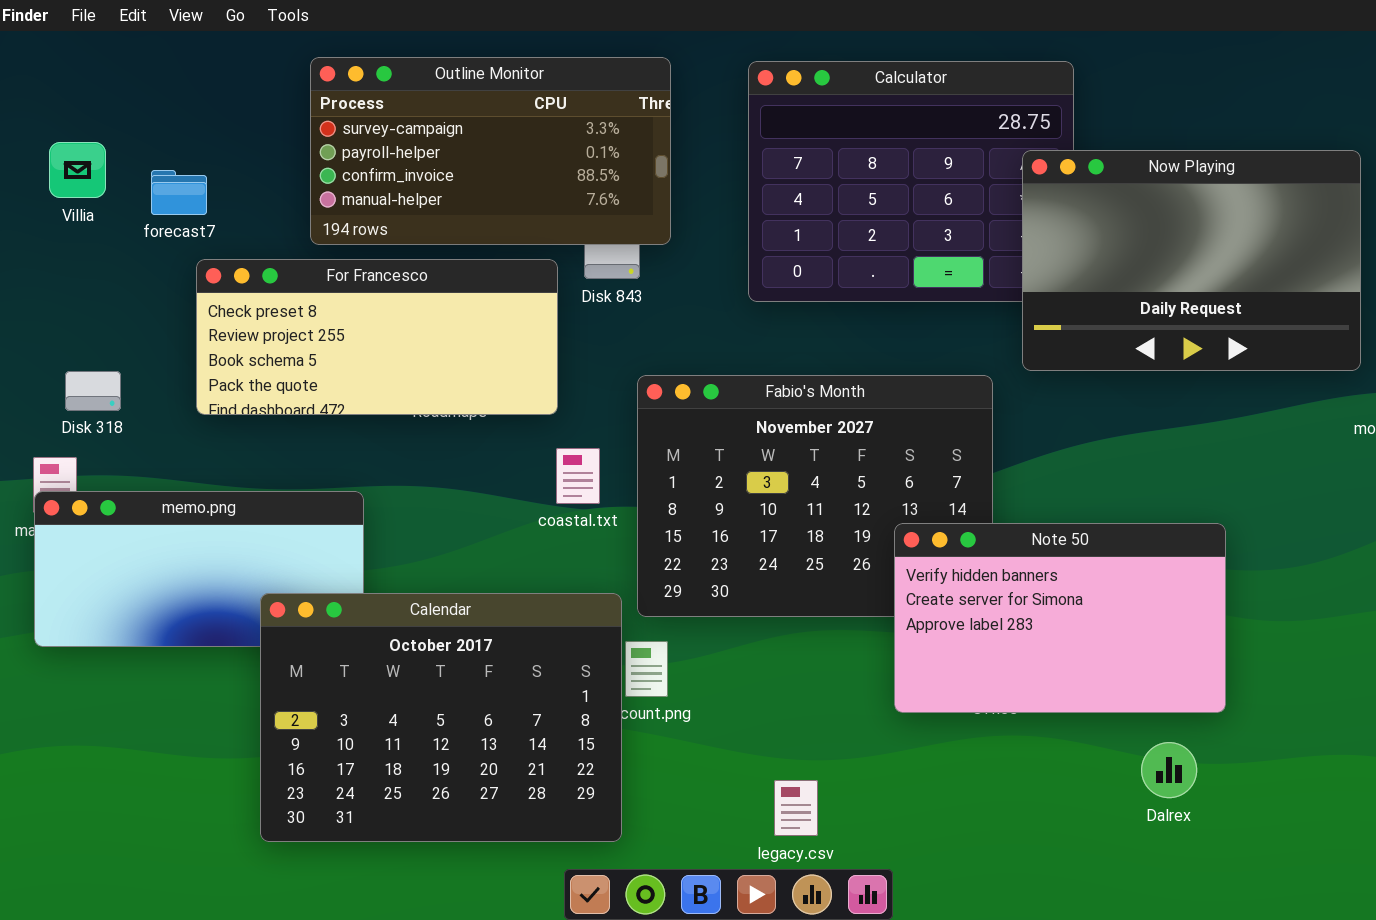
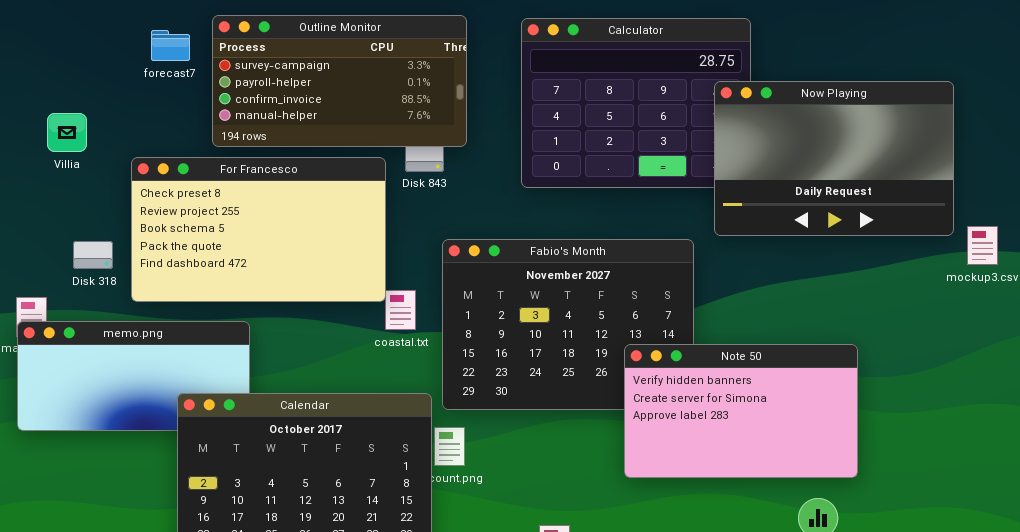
Villia: [49,142,106,198] -> [47,113,87,152], moved
forecast7: [151,170,207,215] -> [151,30,190,61], moved
For Francesco: [196,259,558,415] -> [131,157,386,302], resized
Disk 318: [65,371,121,411] -> [73,241,113,269], moved

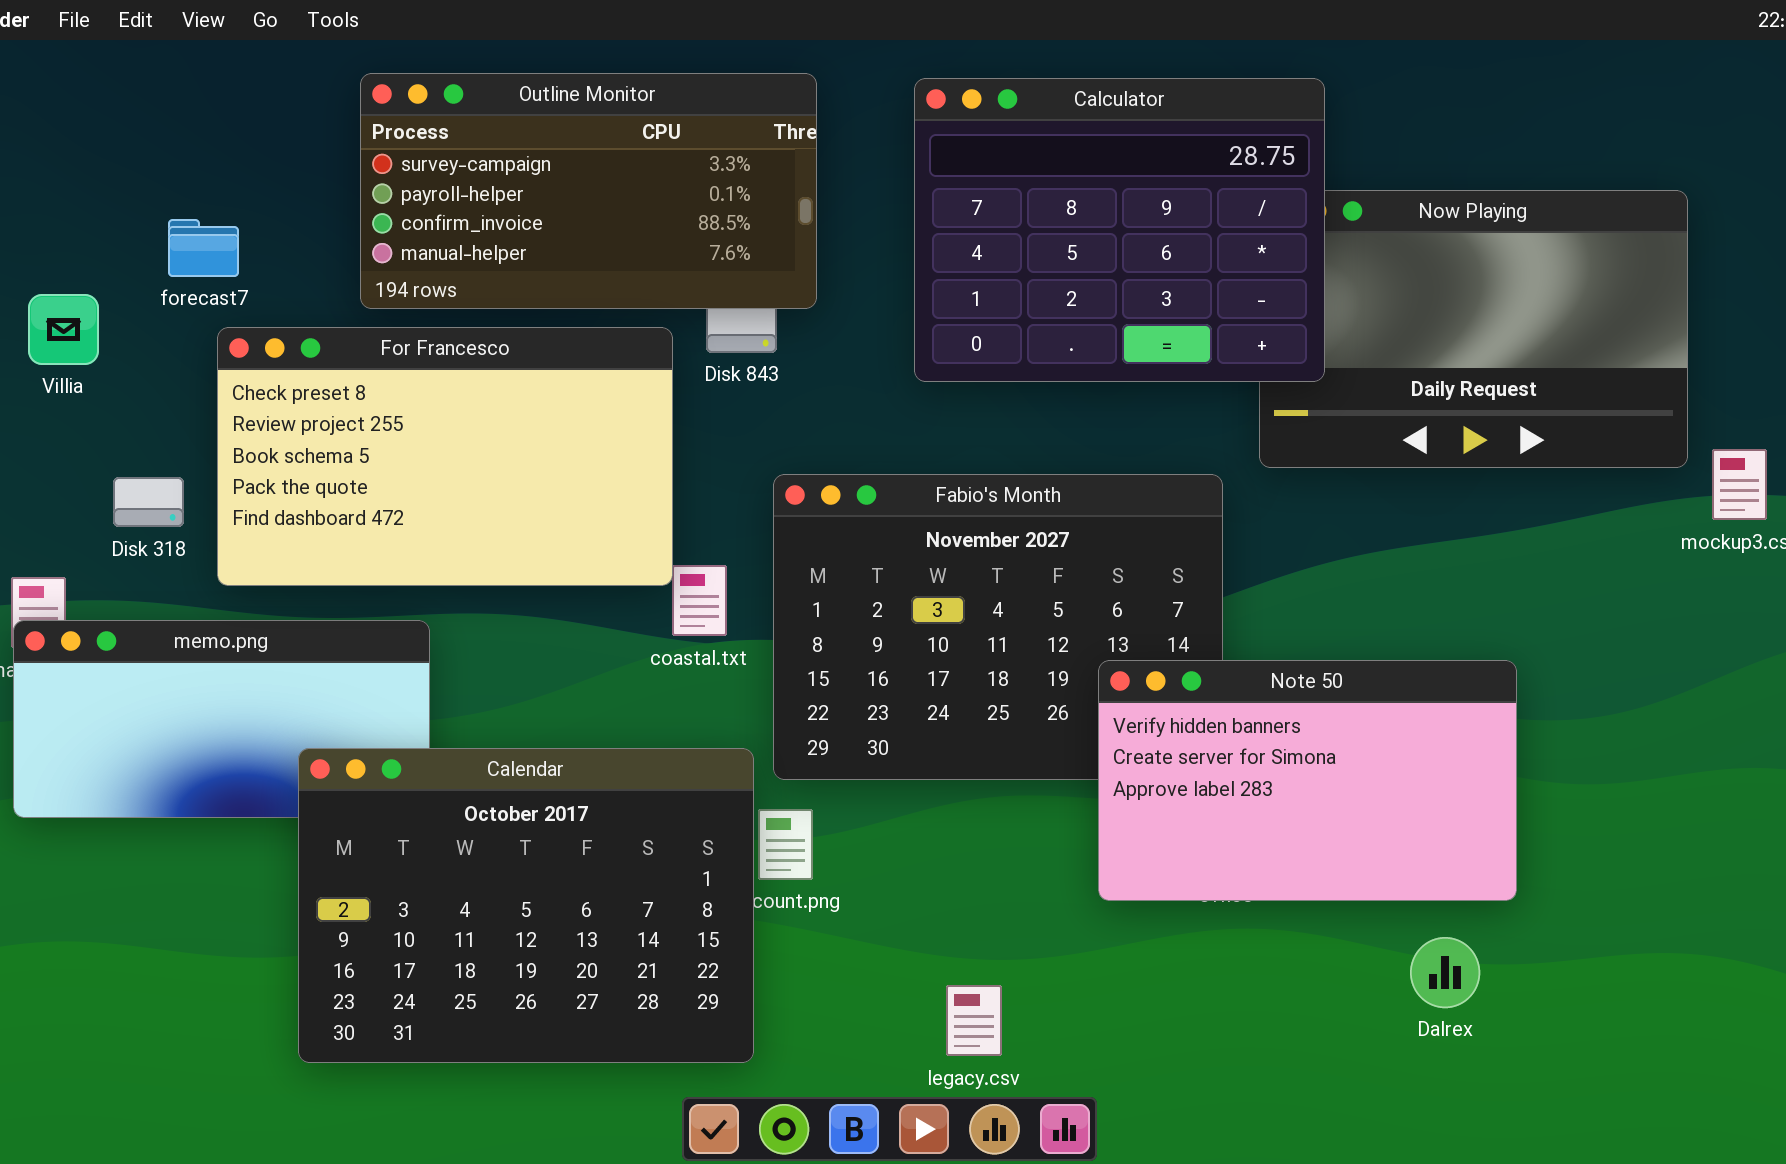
Calculator: [521,18,751,188] -> [914,78,1325,382], raised
forecast7: [151,30,190,61] -> [168,219,239,277], moved
Villia: [47,113,87,152] -> [28,294,99,365], moved

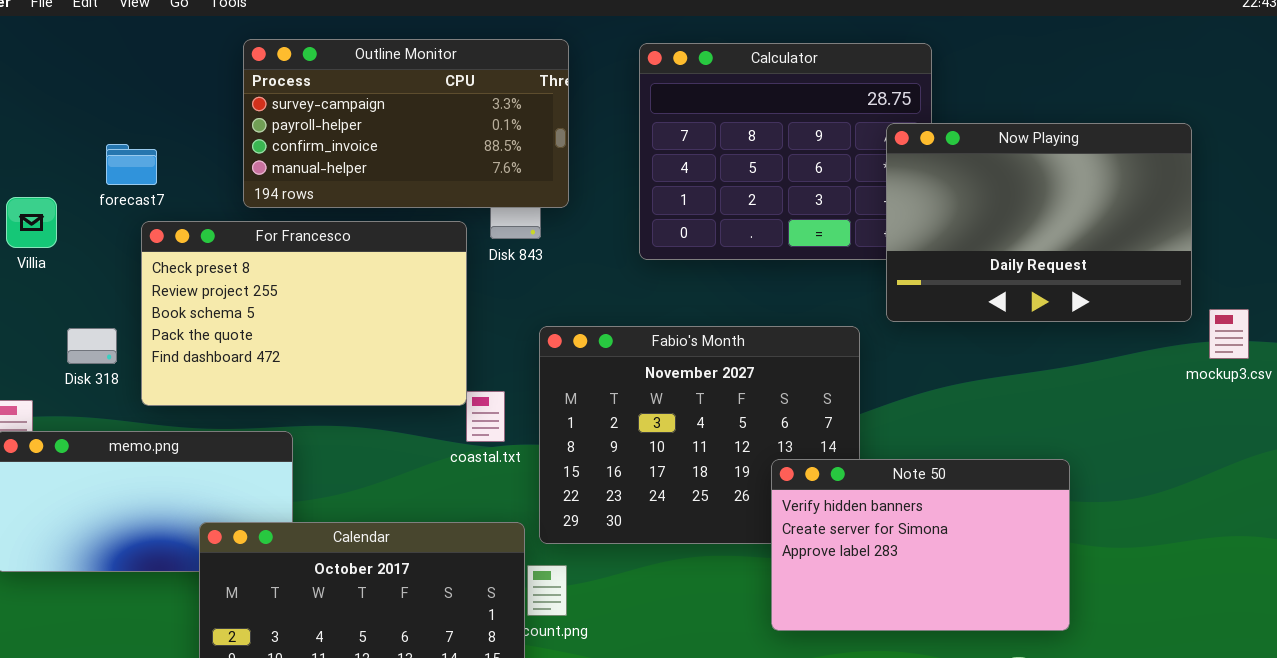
Now Playing: [1259,190,1688,468] -> [886,123,1192,322], raised

